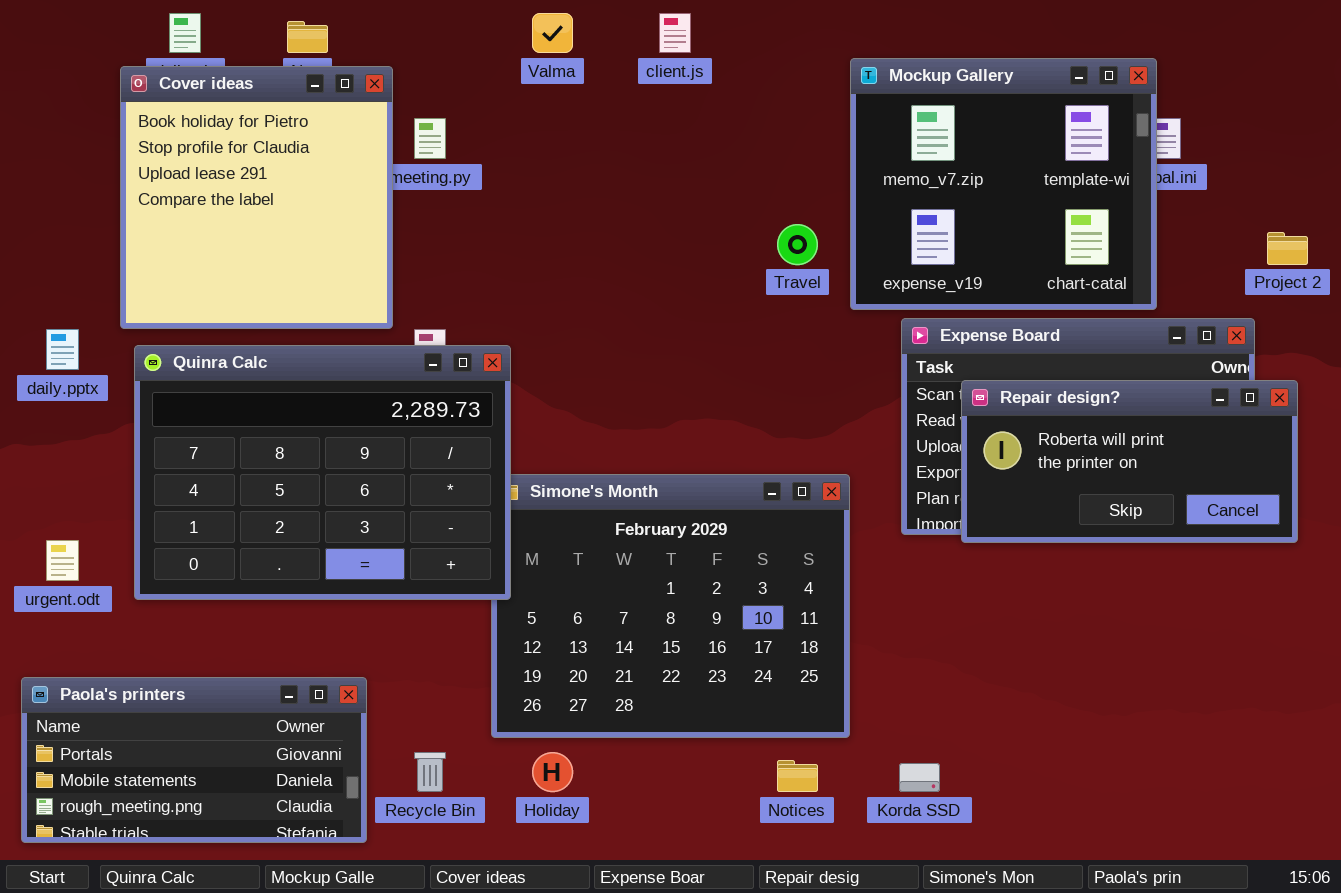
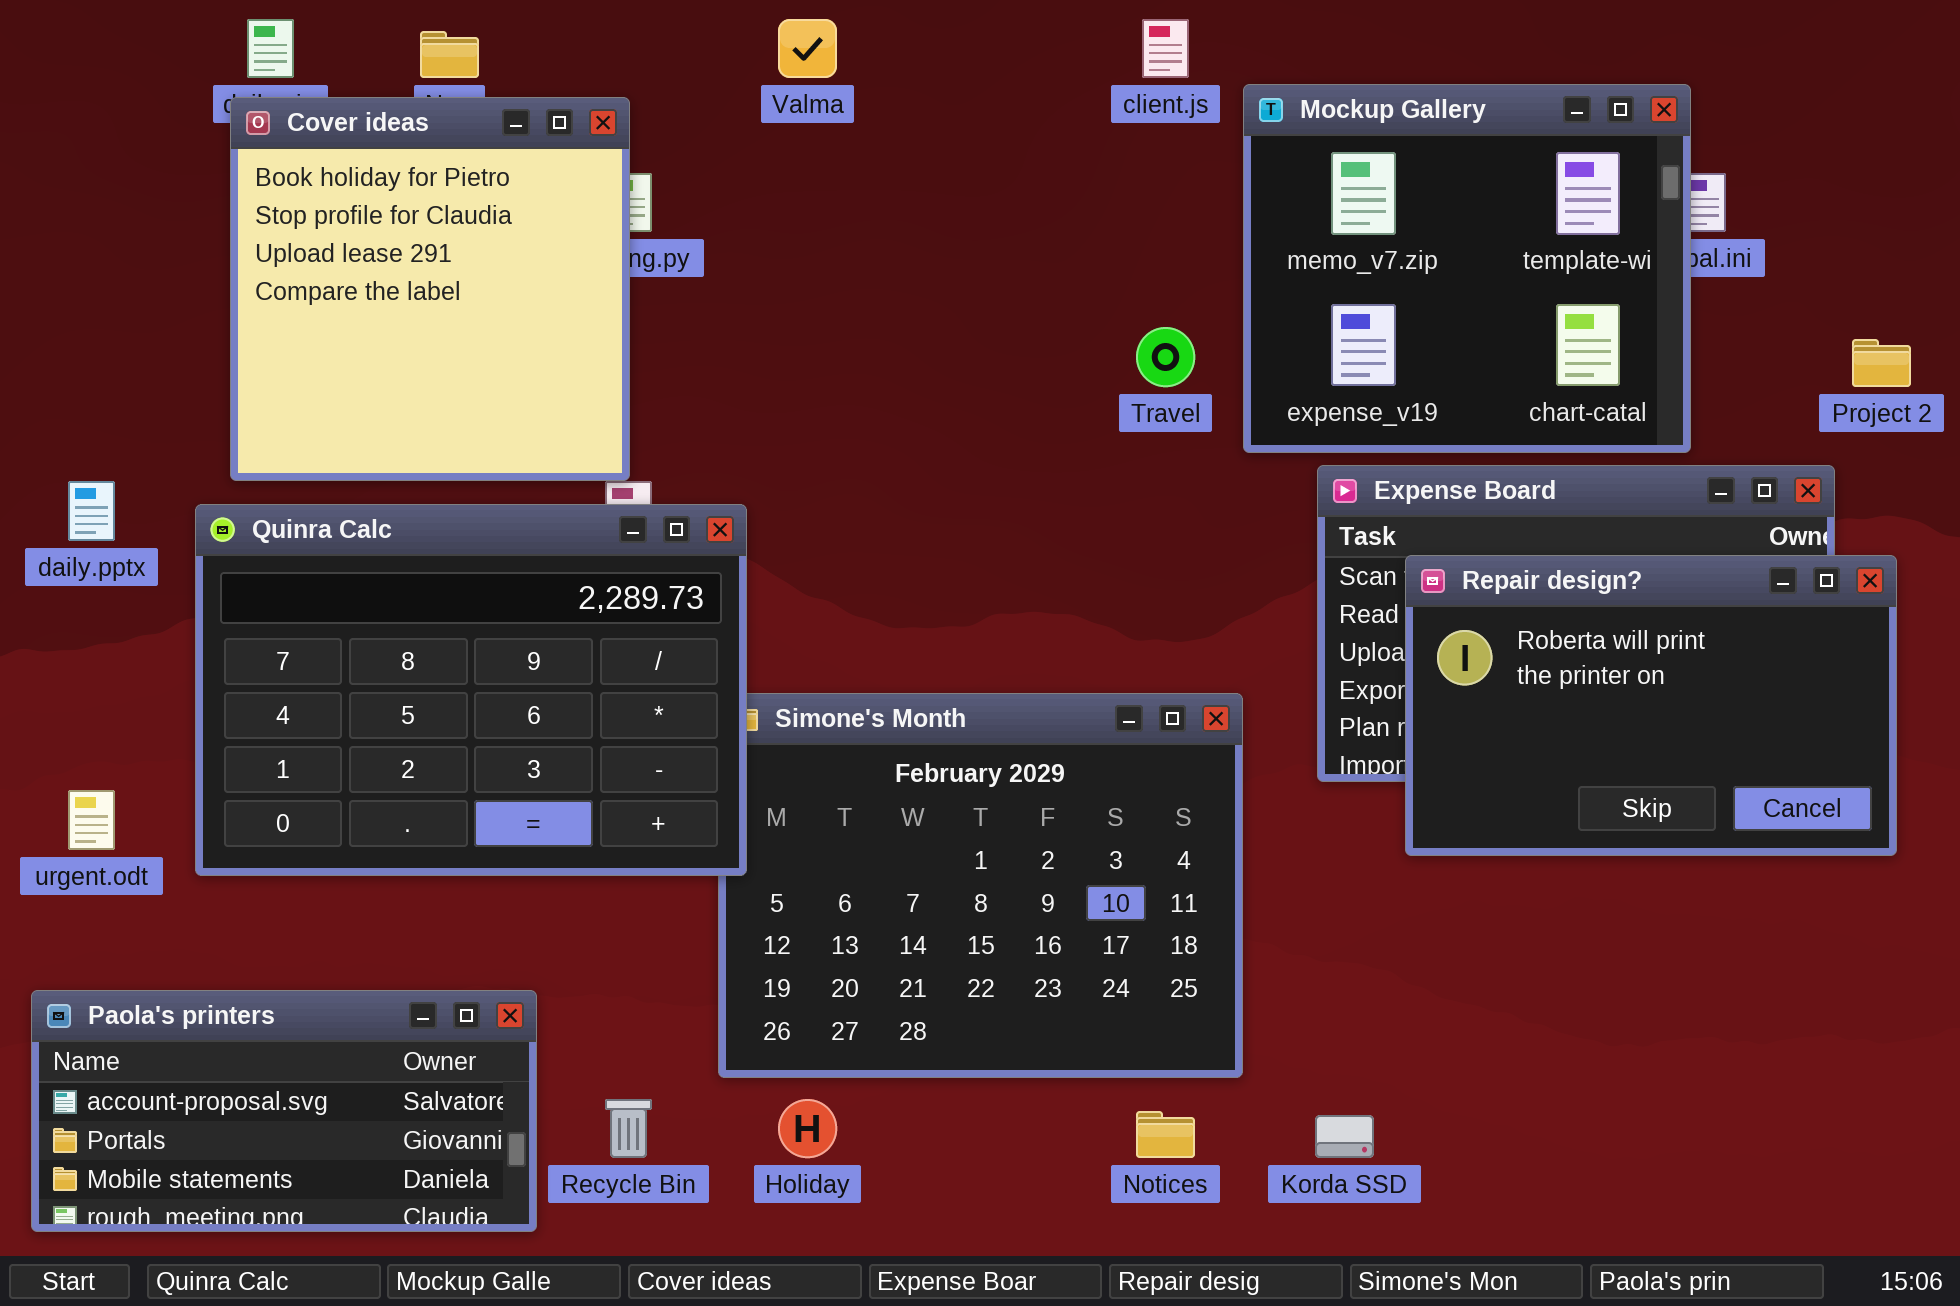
client.js: [659,13,691,53] -> [1142,19,1189,78], moved
Cover ideas: [120,66,393,329] -> [230,97,630,481], moved
Repair design?: [961,380,1298,543] -> [1405,555,1897,856], resized
Paola's printers: [21,677,367,843] -> [31,990,537,1232], scrolled up 1 row

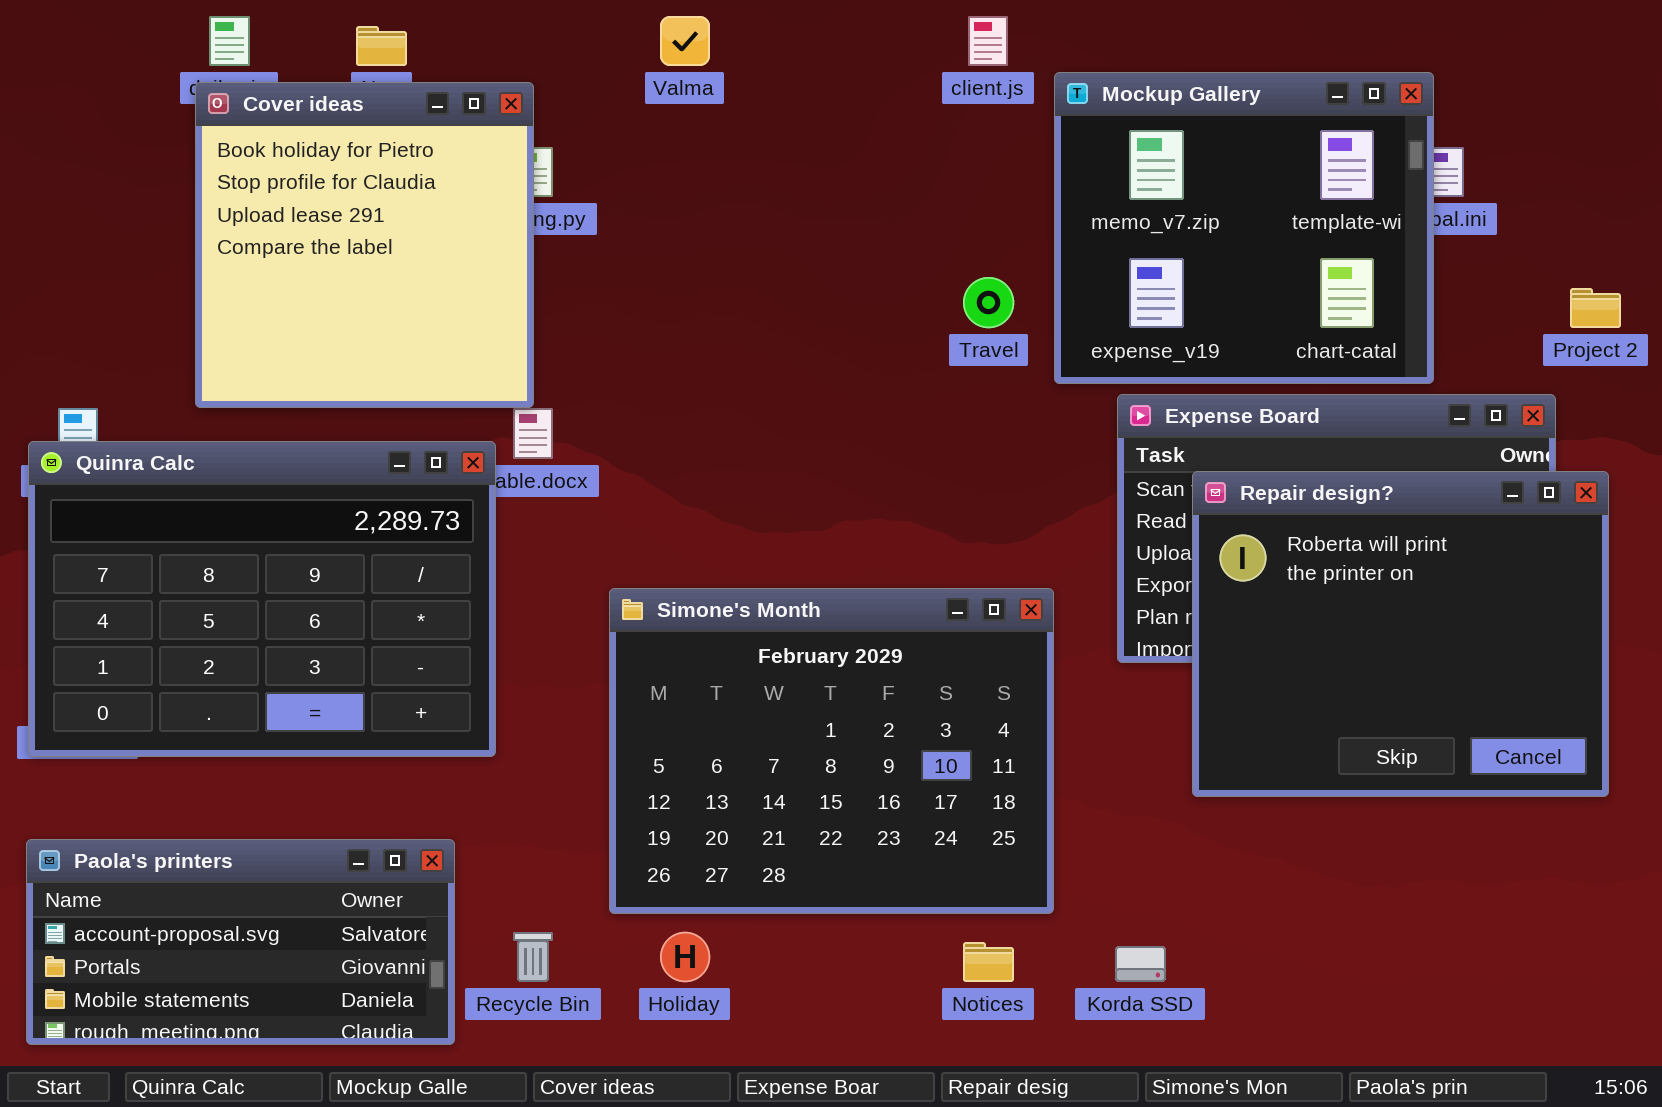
Quinra Calc: [195,504,747,876] -> [28,441,496,757], moved
Repair design?: [1405,555,1897,856] -> [1192,471,1609,797], resized

